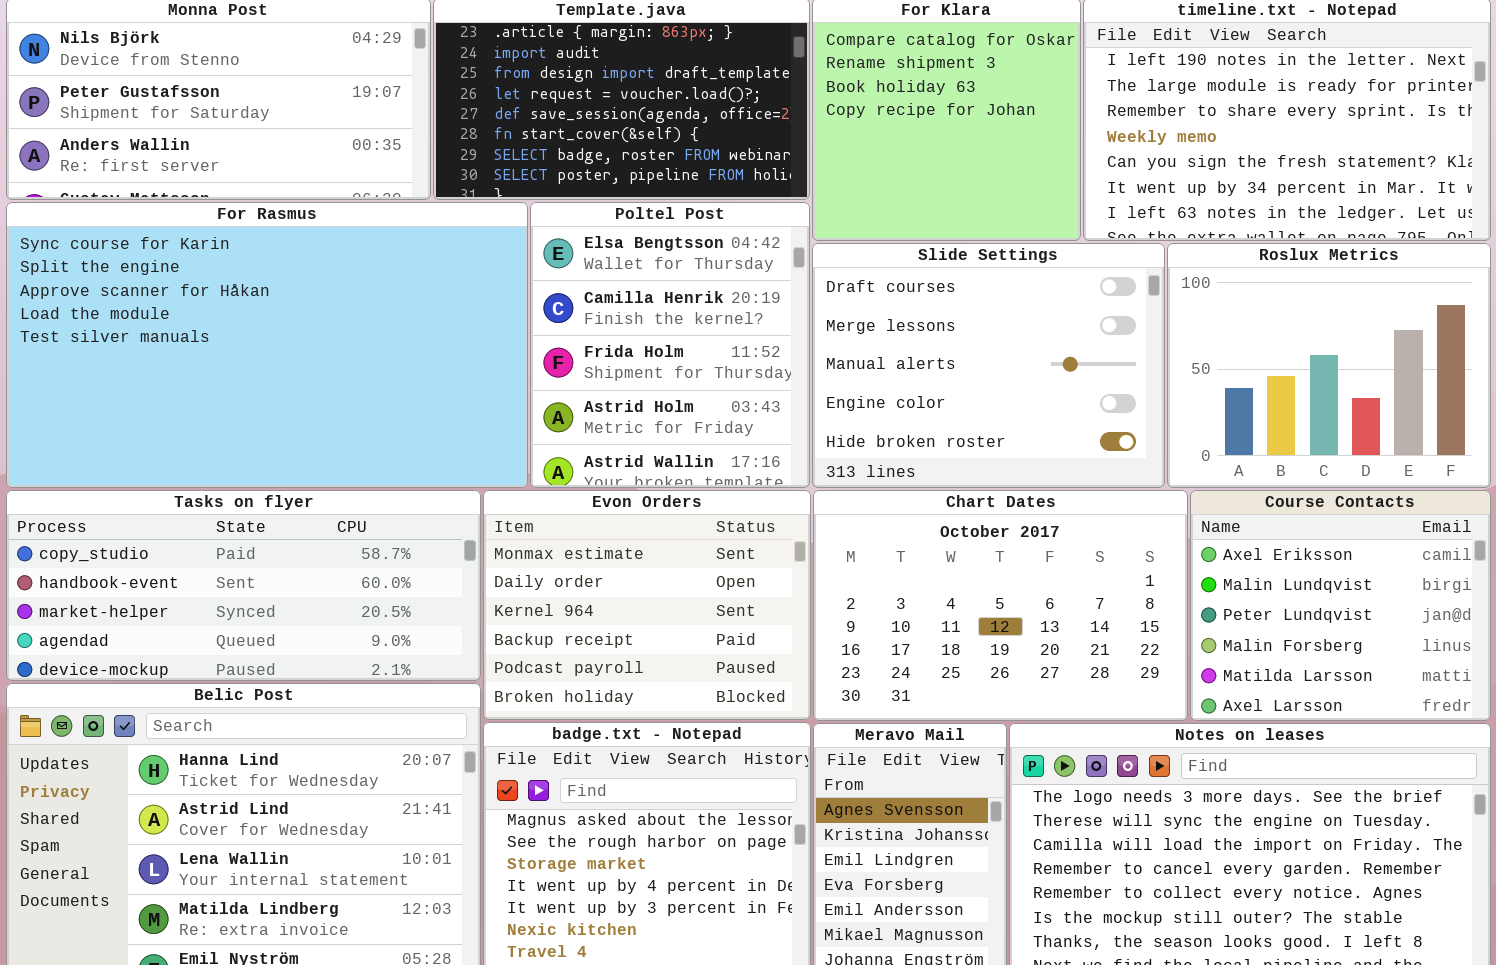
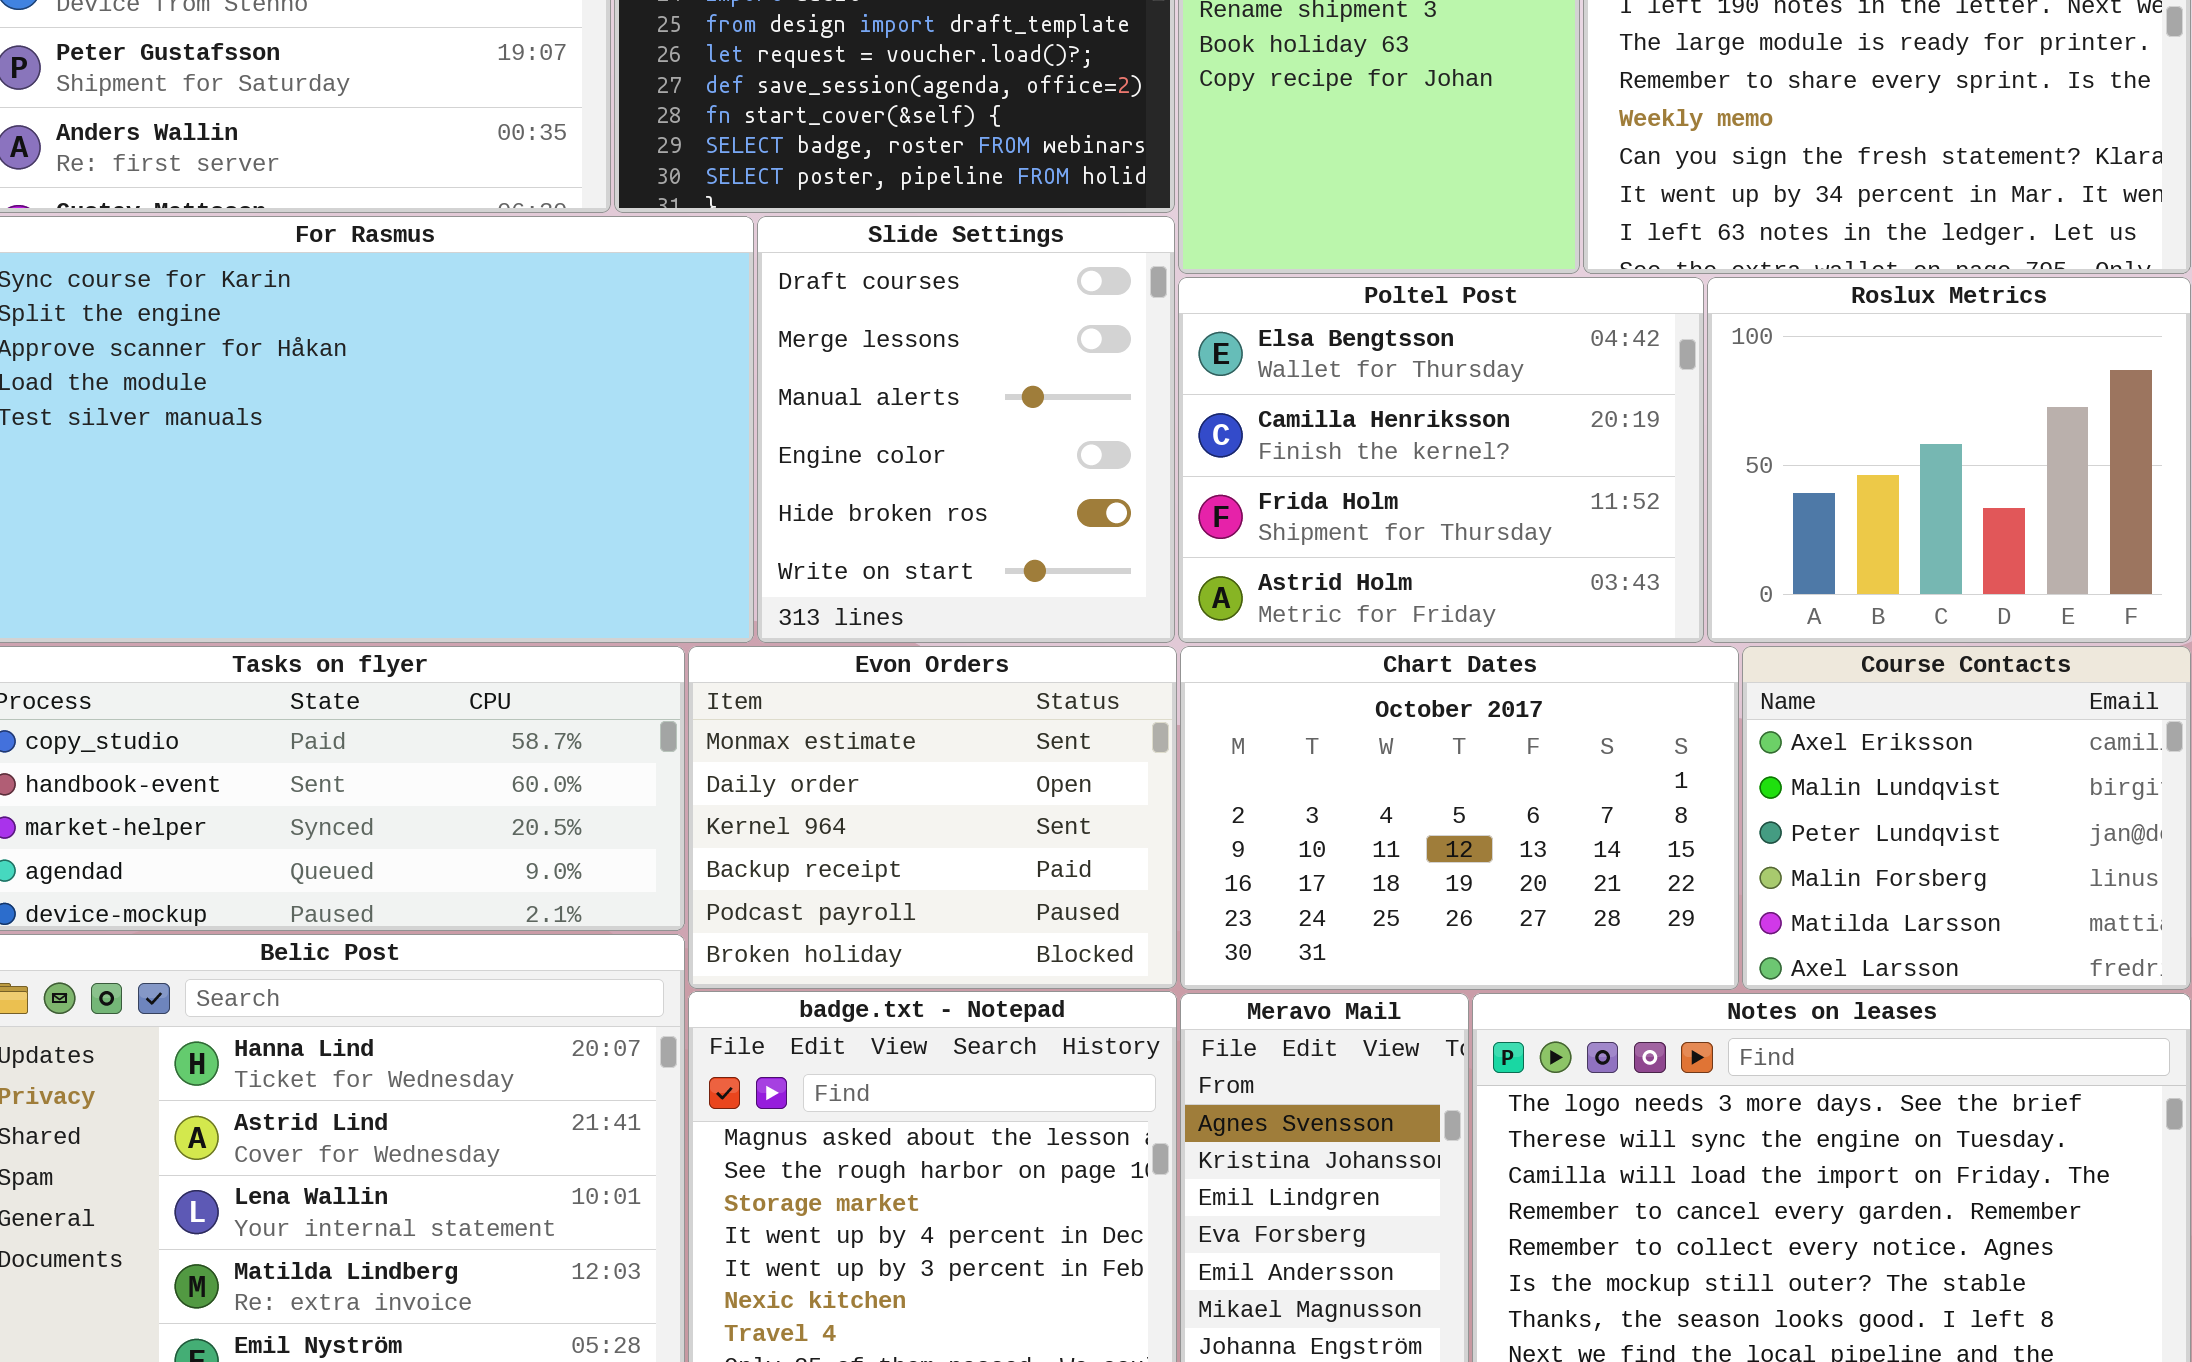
Poltel Post: [530,202,810,488] -> [1178,277,1704,643], moved, resized
Slide Settings: [812,243,1165,488] -> [757,216,1175,643], moved, resized

